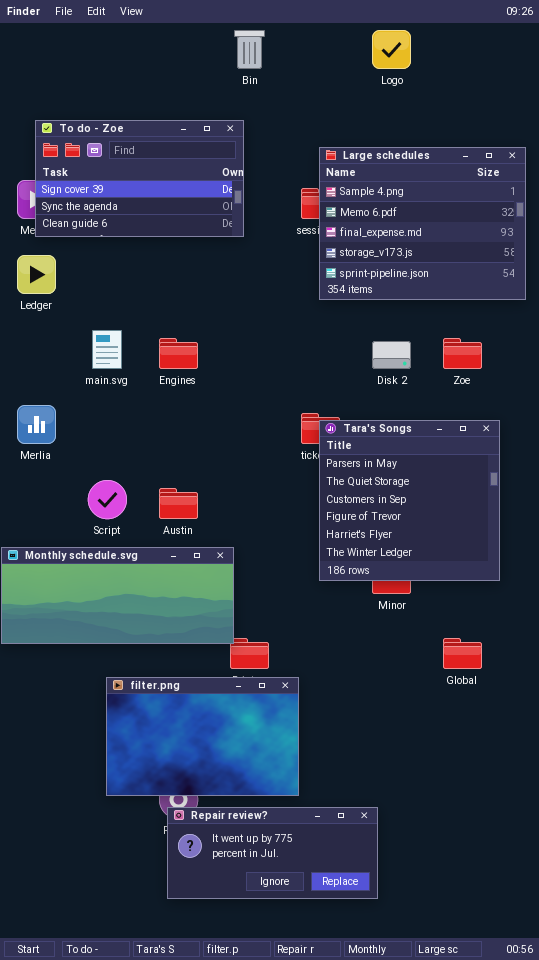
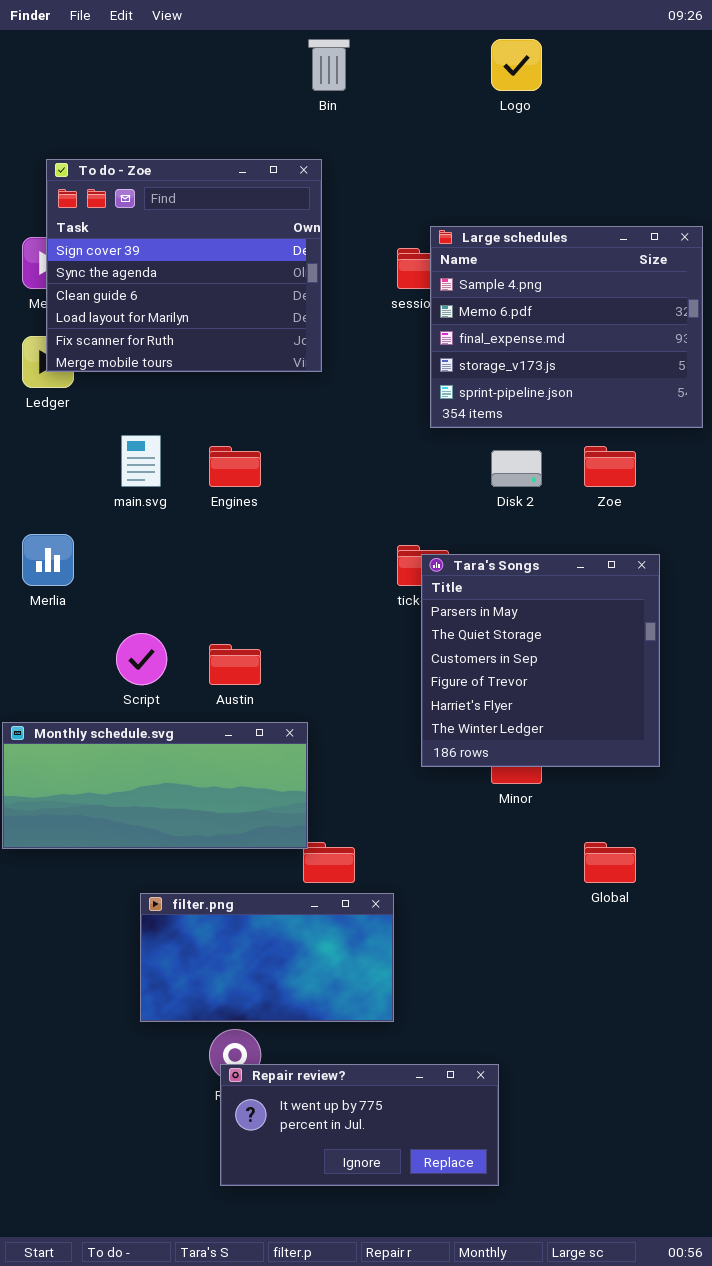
To do - Zoe: [35,120,244,237] -> [46,159,322,372], resized
Large schedules: [319,147,526,300] -> [430,226,703,428], moved
filter.png: [106,677,299,796] -> [140,893,394,1022], resized

